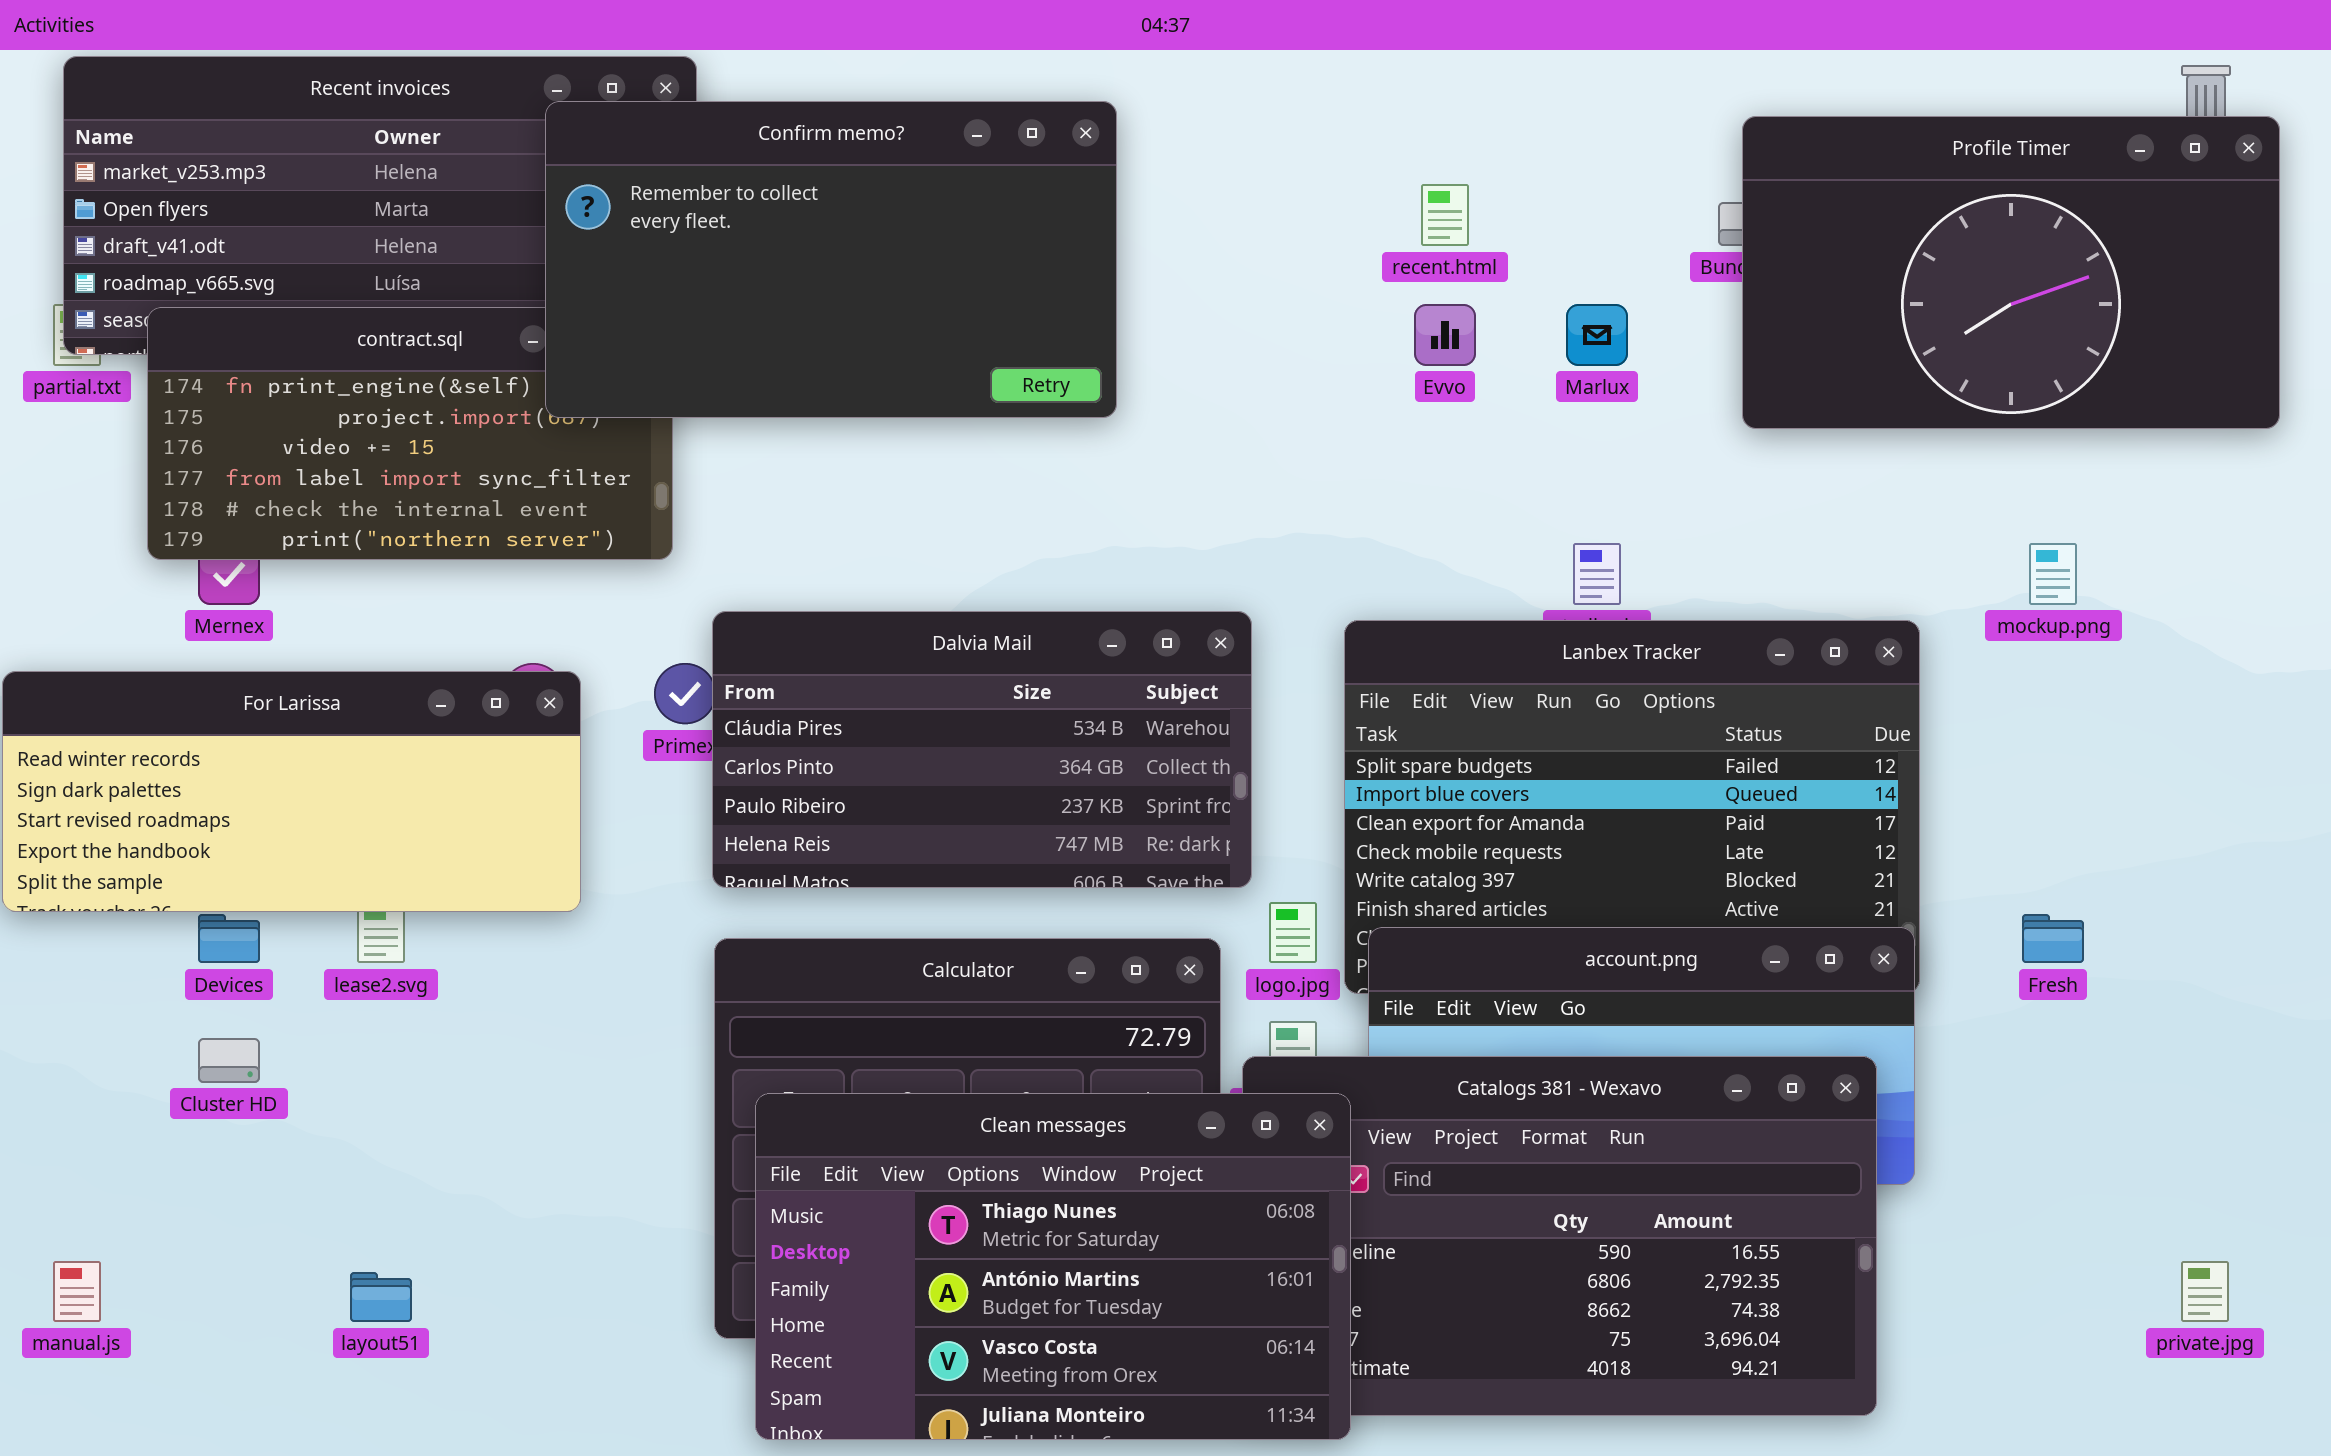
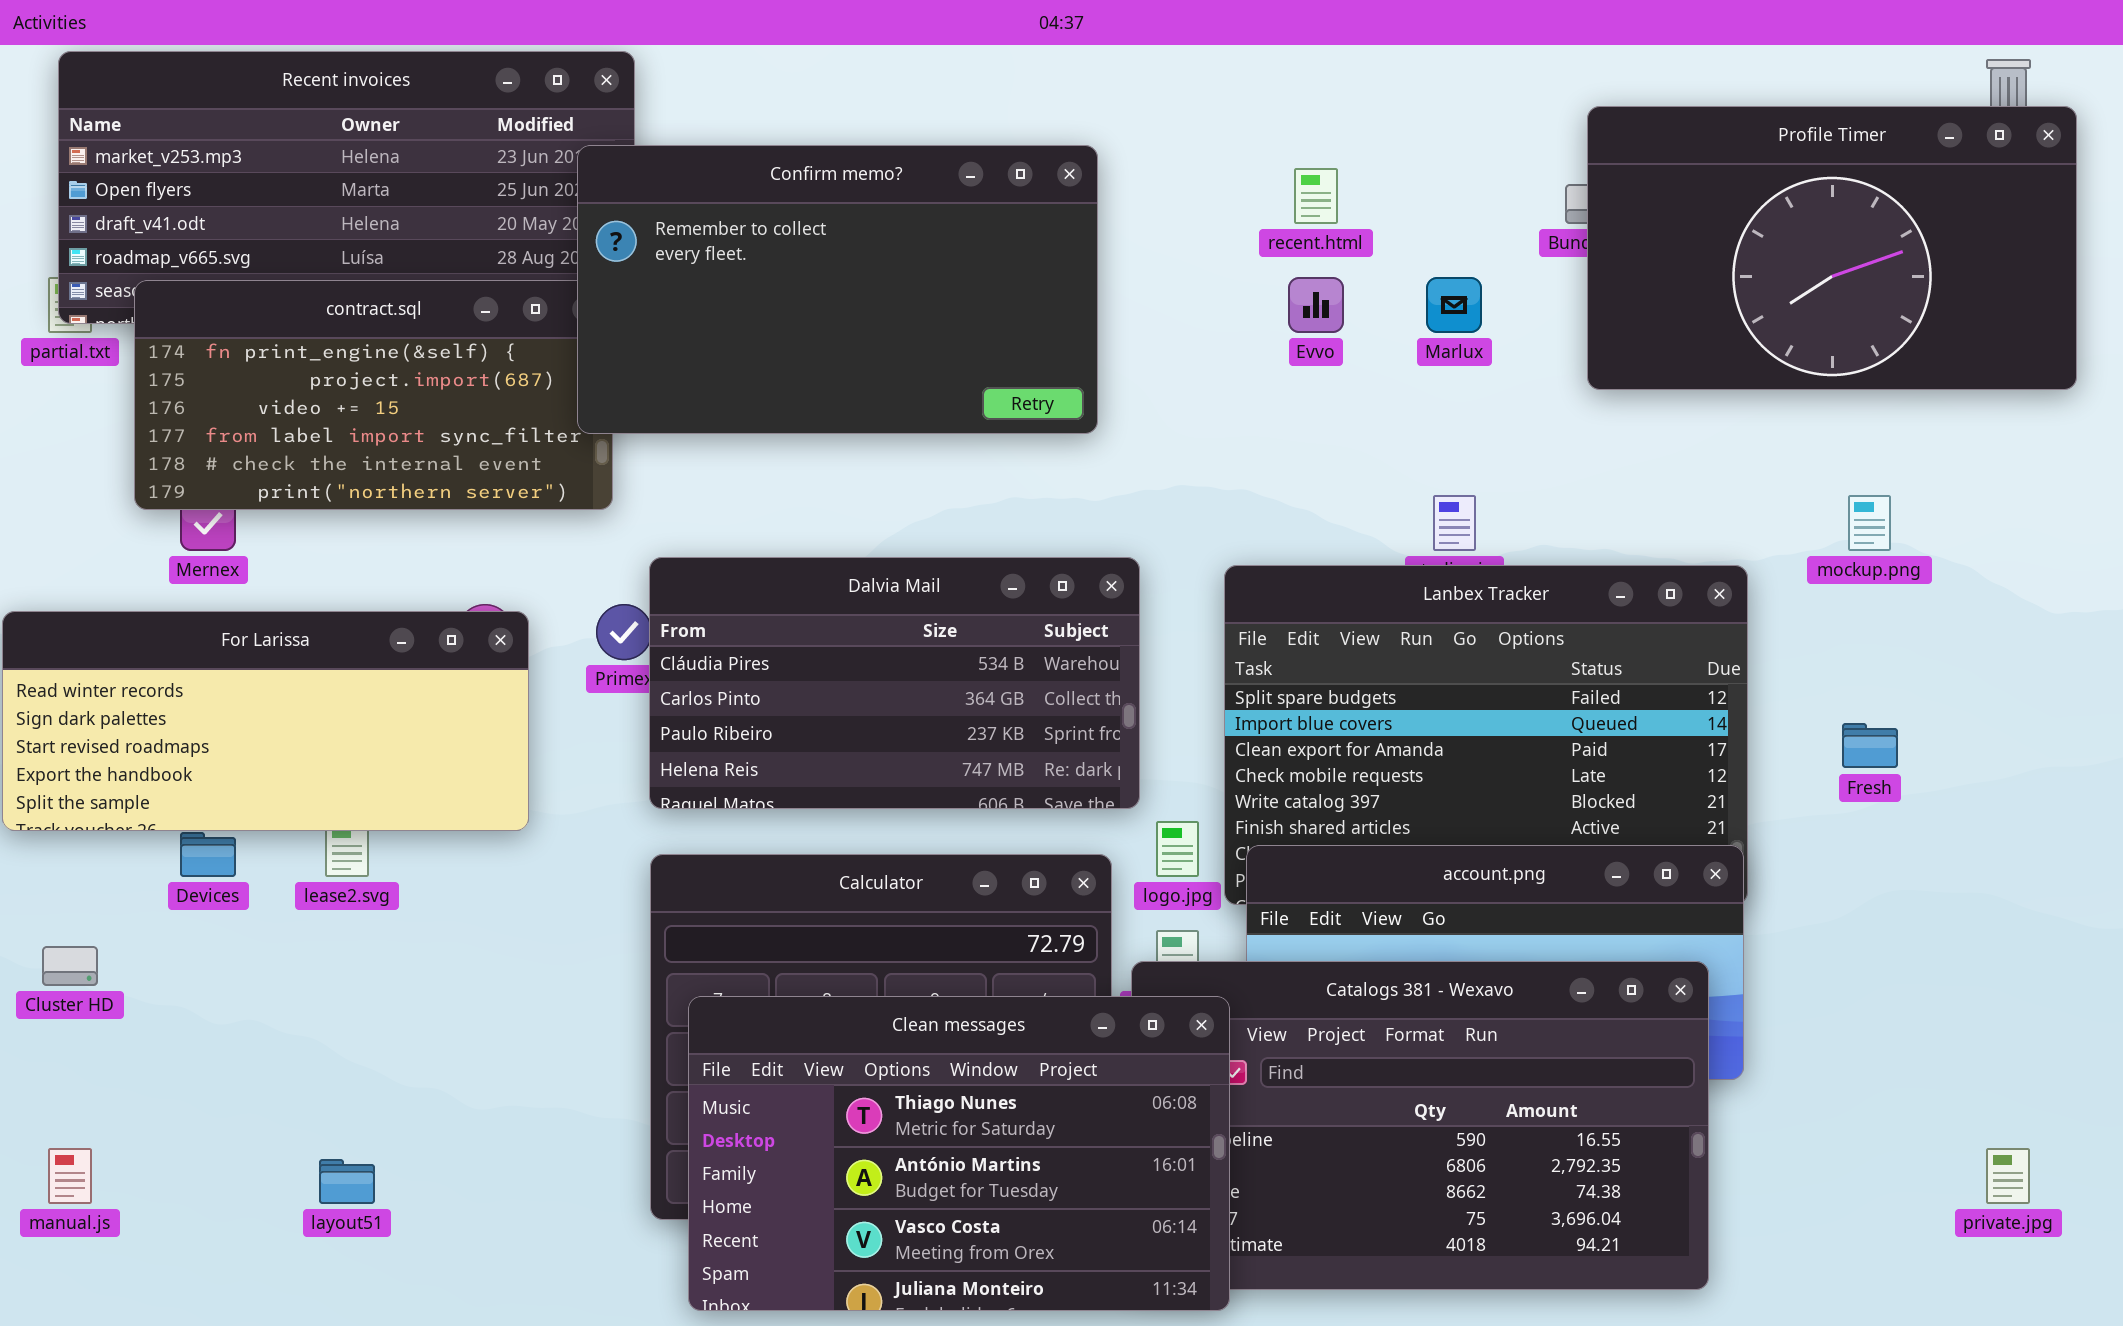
Confirm memo?: [545,101,1117,418] -> [577,145,1098,434], moved
Fresh: [2022,914,2084,963] -> [1842,723,1898,768], moved
Cluster HD: [198,1038,260,1083] -> [42,946,98,986], moved

